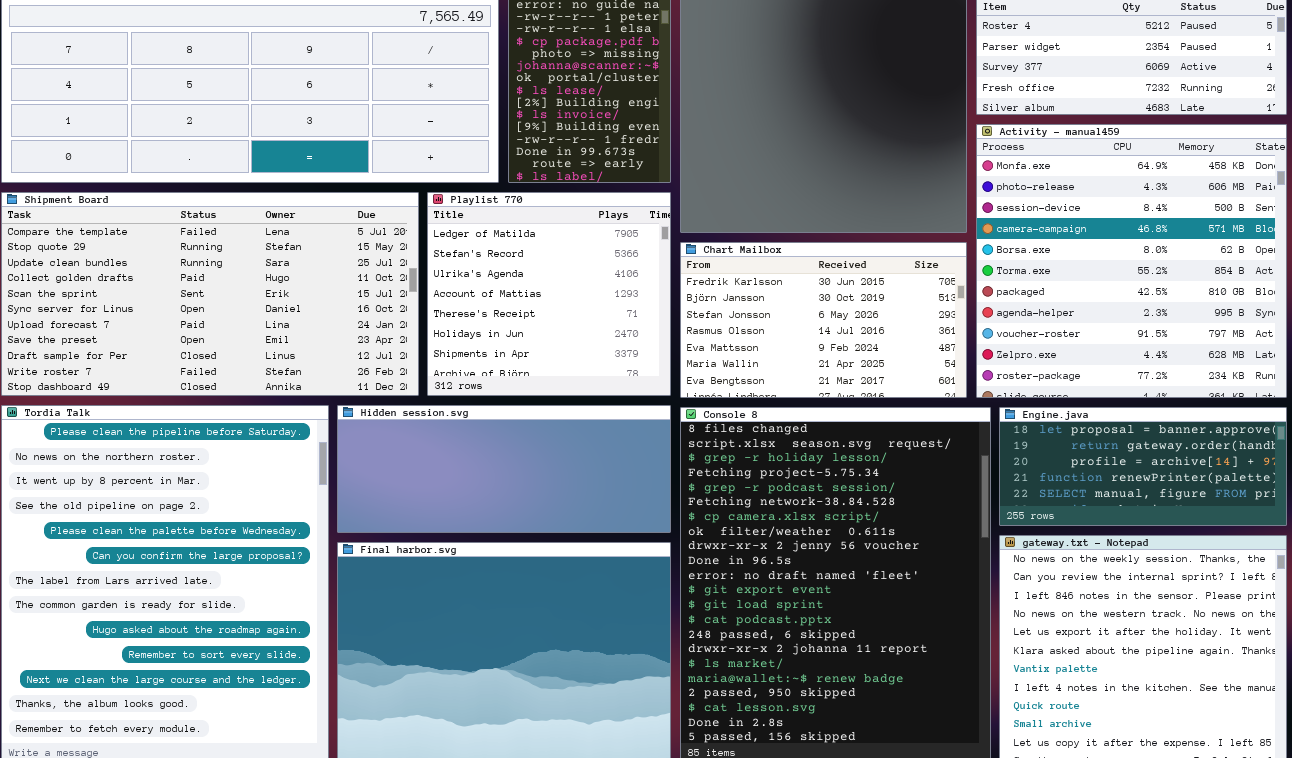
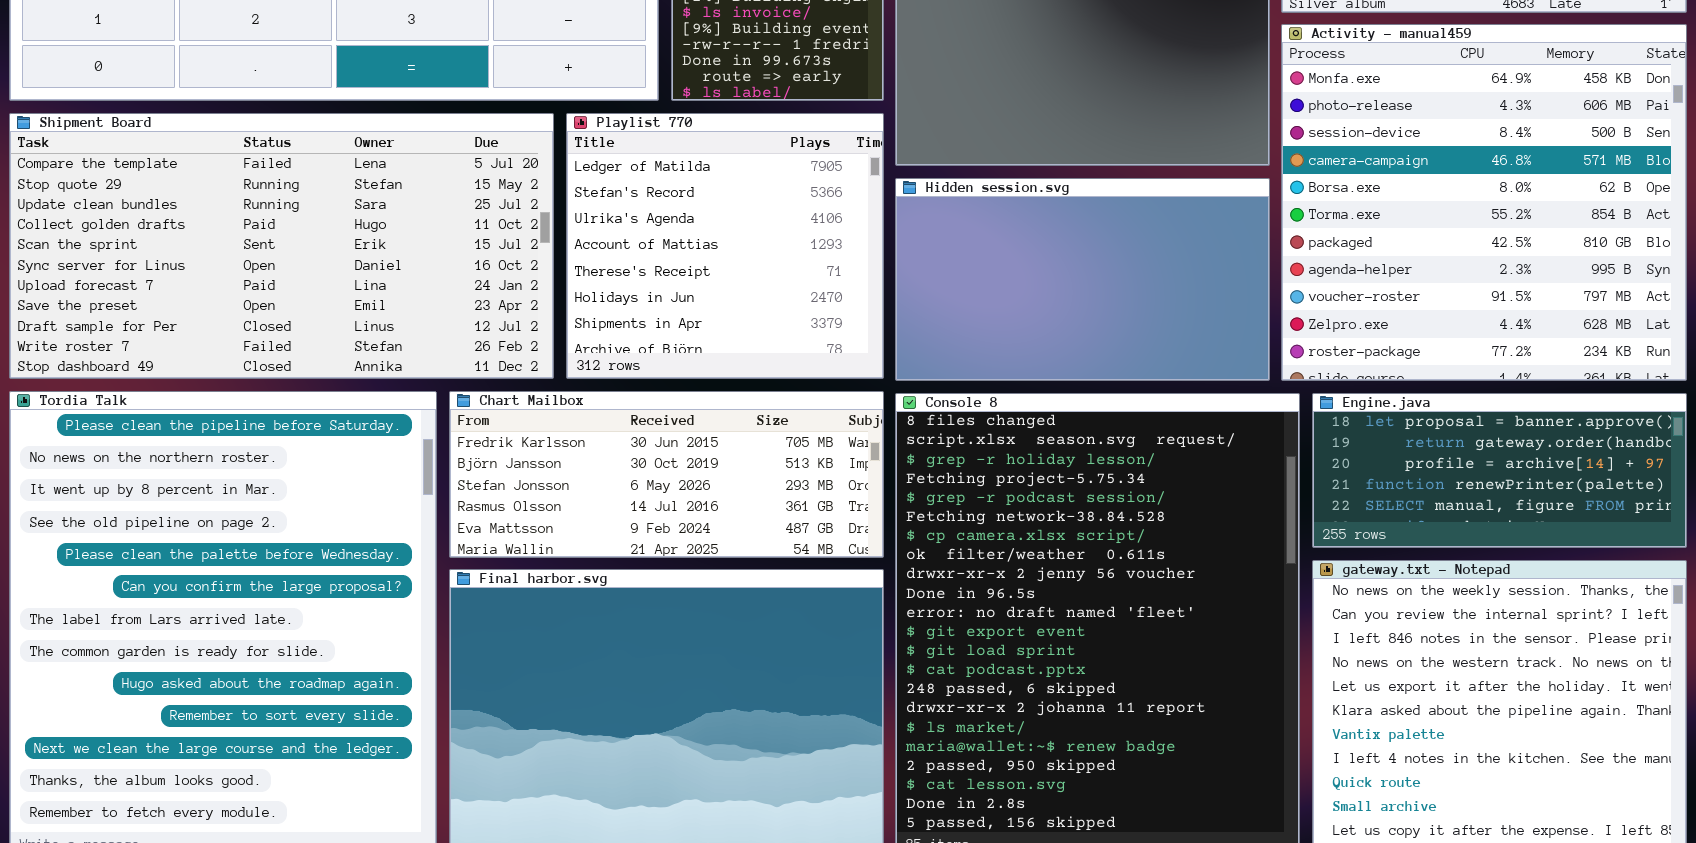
Chart Mailbox: [680,242,967,398] -> [449,391,884,558], moved, resized
Hidden session.svg: [337,405,671,533] -> [895,178,1270,381], moved, resized

